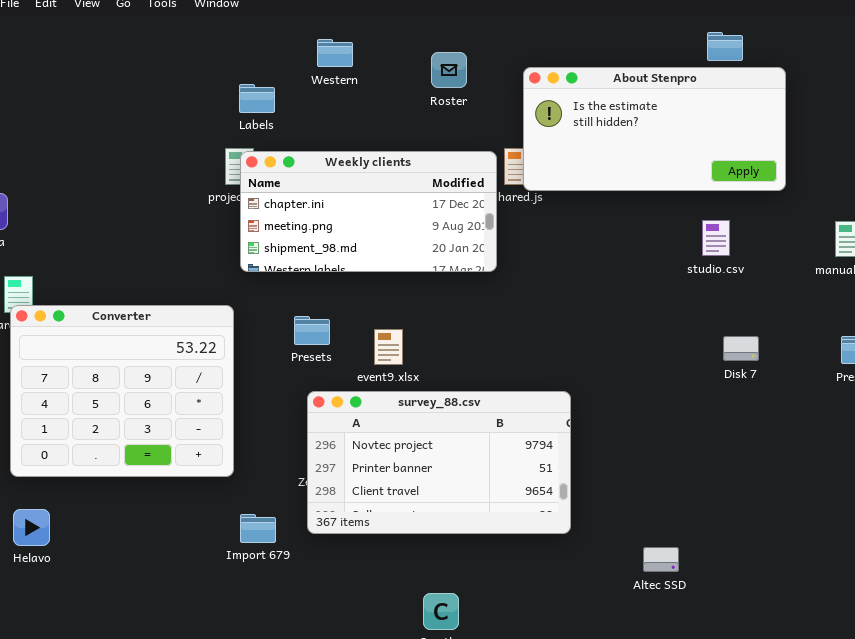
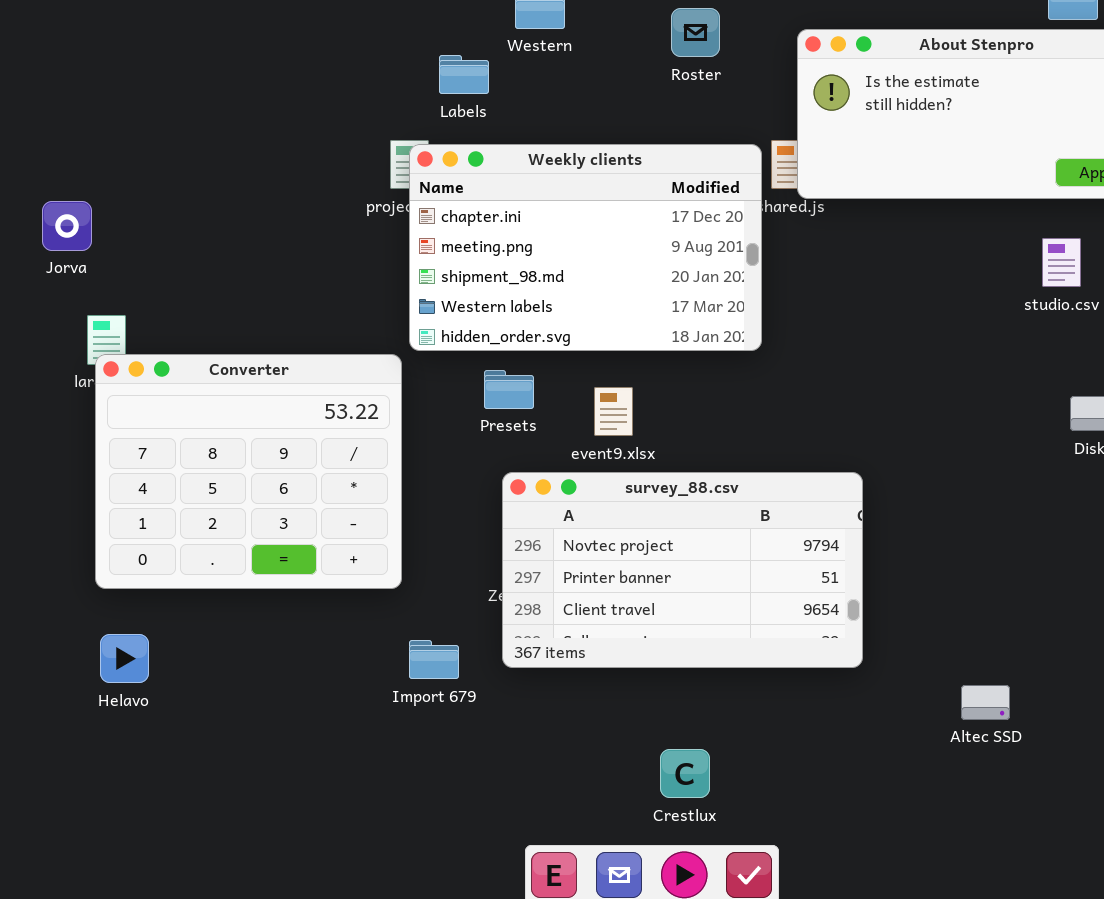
Labels: [239,84,275,113] -> [439,55,489,94], moved
Weekly clients: [240,151,497,272] -> [409,144,762,351], resized

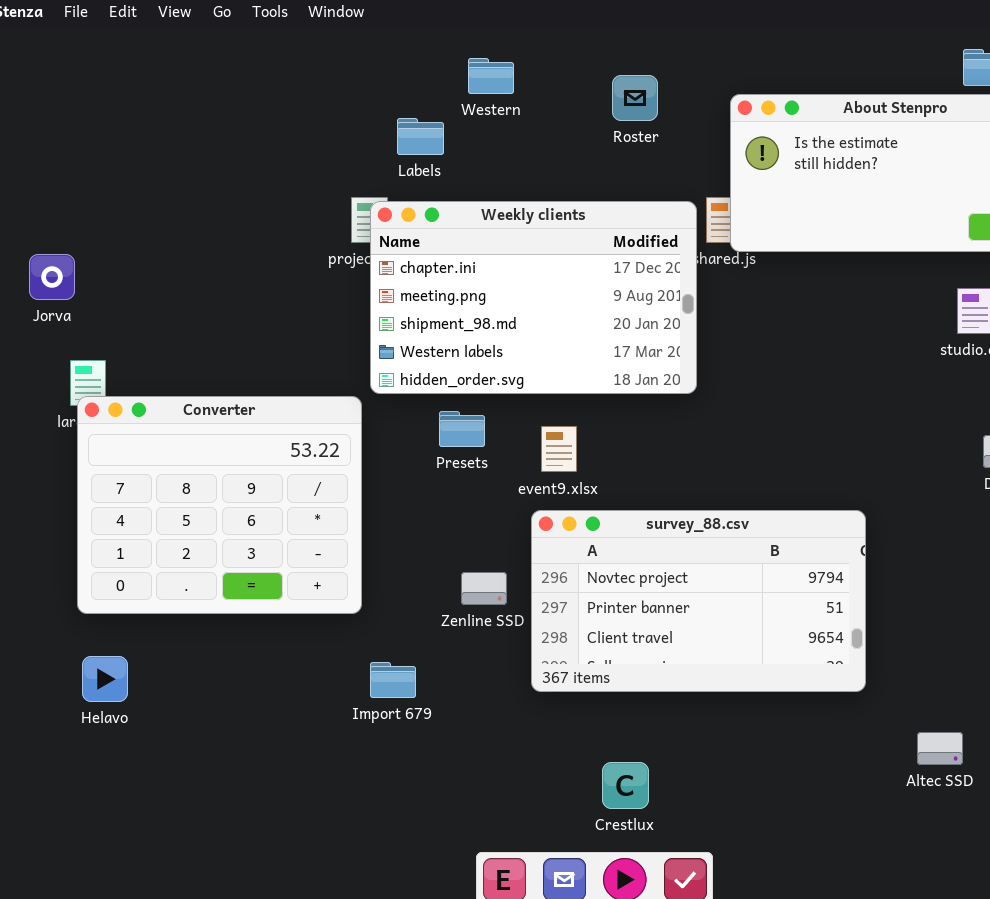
survey_88.csv: [502,472,863,668] -> [531,510,866,692], moved
Altec SSD: [961,685,1010,720] -> [917,732,963,765], moved

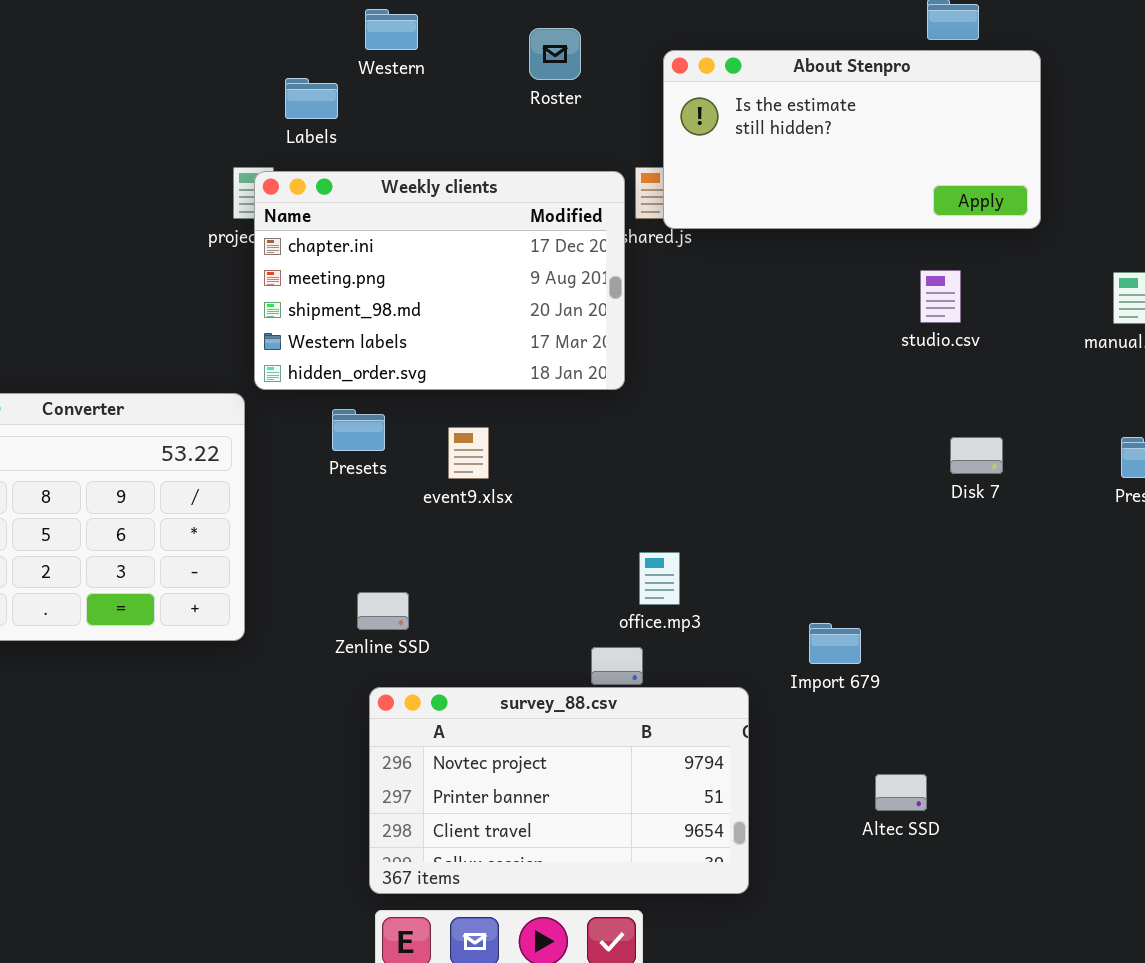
survey_88.csv: [531,510,866,692] -> [369,687,749,894], moved
Import 679: [370,662,416,698] -> [809,623,861,664], moved

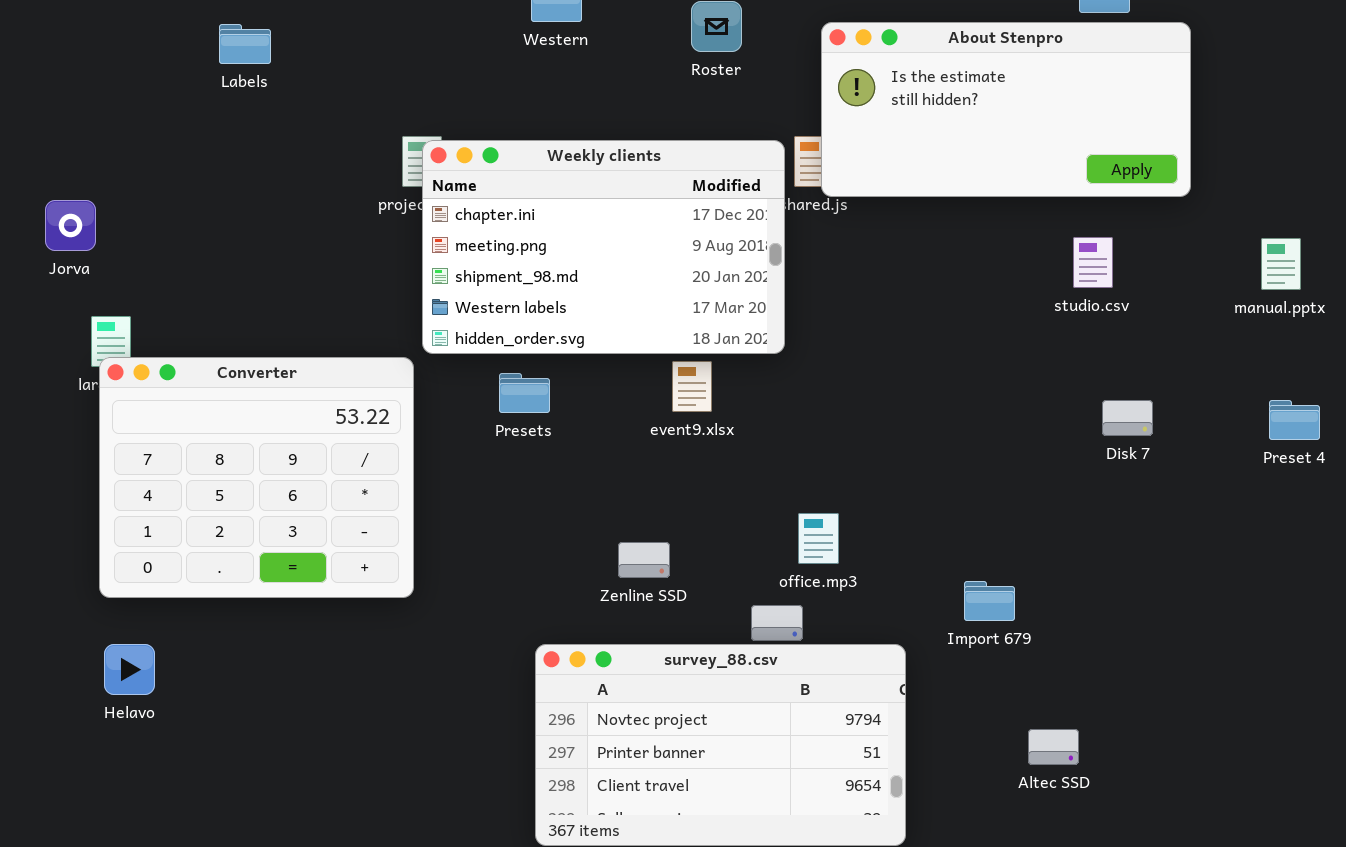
Labels: [285,78,338,119] -> [219,24,271,64], moved
event9.xlsx: [448,427,489,479] -> [672,361,712,412], moved
Zenline SSD: [357,592,409,630] -> [618,542,670,578], moved

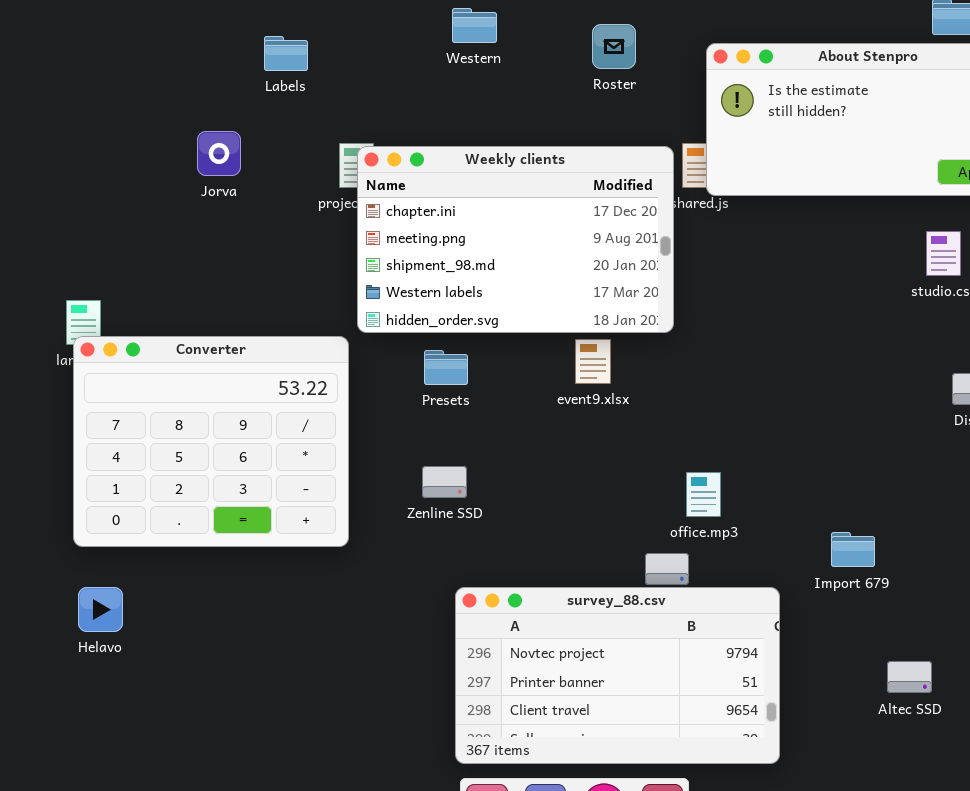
Labels: [219,24,271,64] -> [264,36,308,71], moved
Jorva: [45,200,96,251] -> [197,131,241,176], moved
Zenline SSD: [618,542,670,578] -> [422,466,467,498], moved

